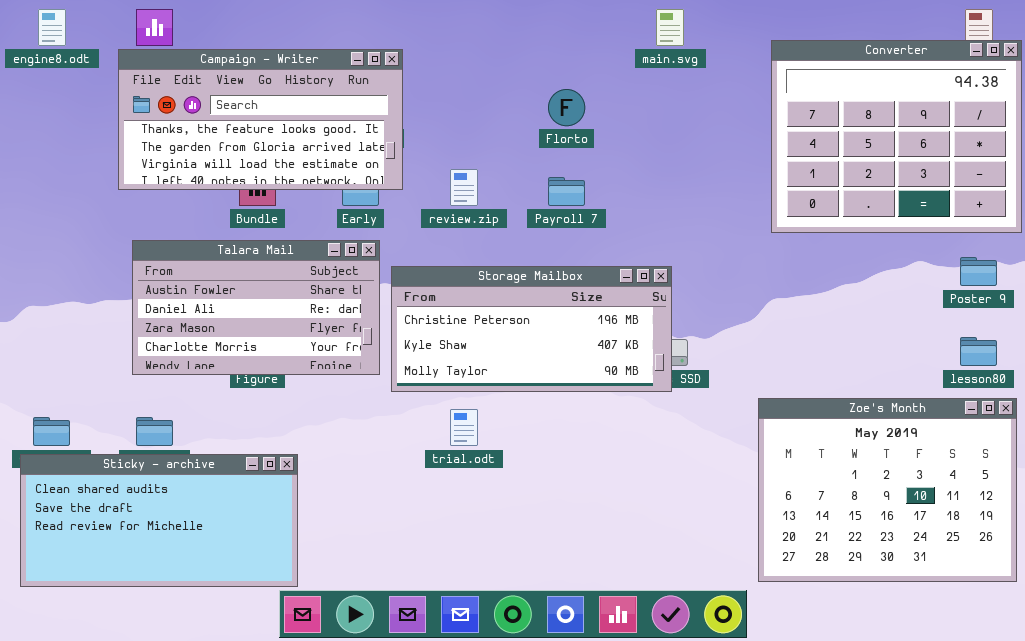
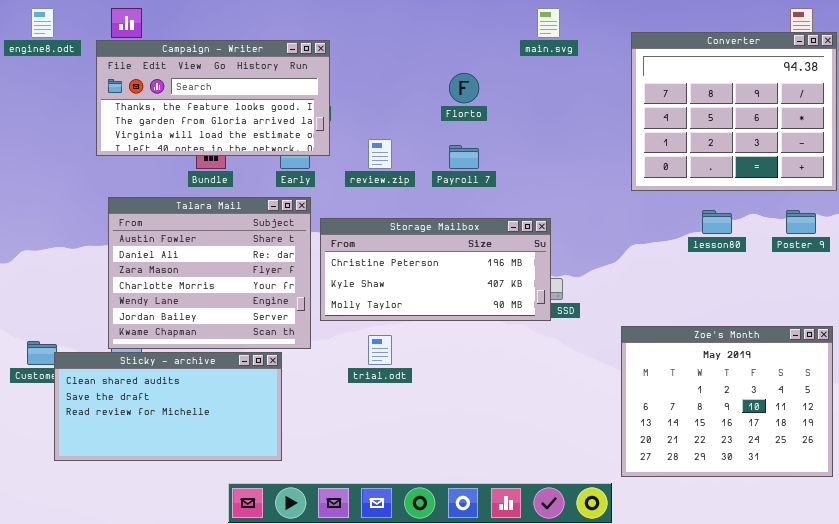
Talara Mail: [132,240,380,375] -> [108,197,311,349], resized
lesson80: [960,337,997,366] -> [702,210,732,234], moved
Sticky - archive: [20,454,298,587] -> [54,352,282,461], moved

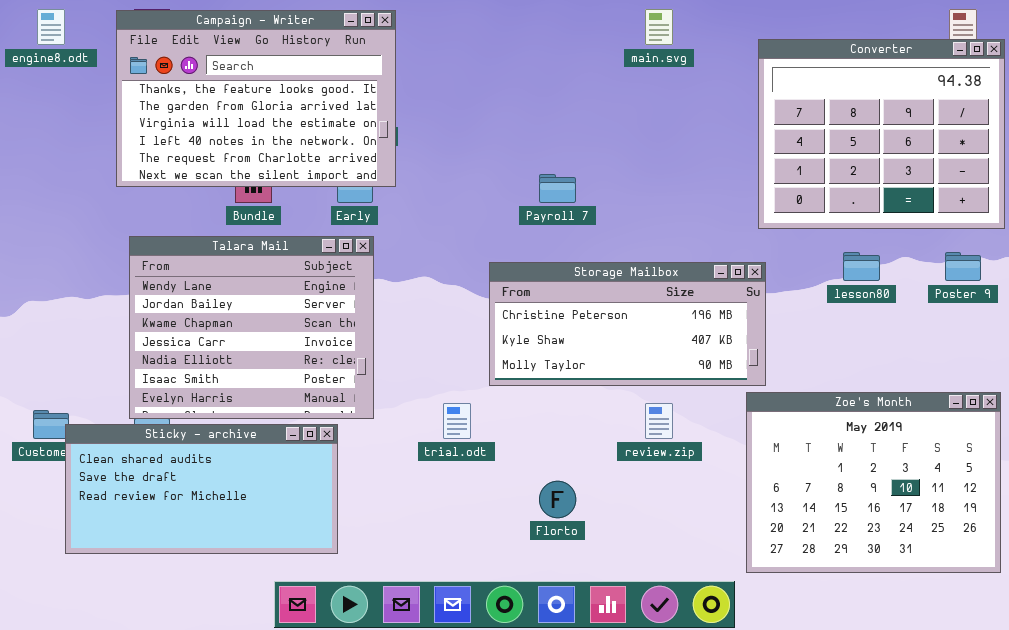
Campaign - Writer: [96,40,330,156] -> [116,10,396,187], resized
Florto: [449,73,479,103] -> [539,481,576,518], moved
review.zip: [368,139,392,169] -> [645,403,673,439], moved
Talara Mail: [108,197,311,349] -> [129,236,374,419], scrolled down 4 rows
Storage Mailbox: [320,218,551,321] -> [489,262,766,386], moved

